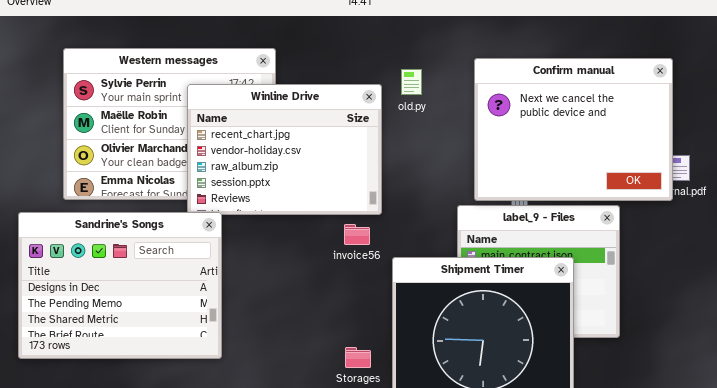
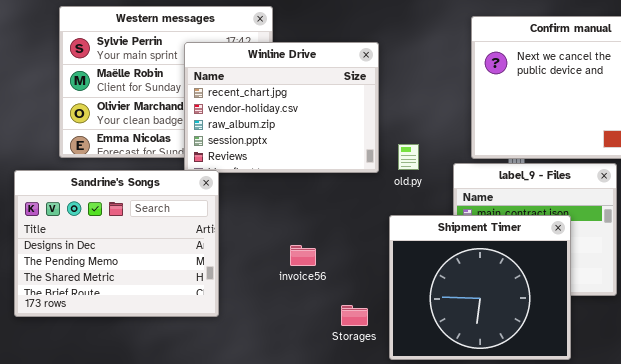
old.py: [401,69,422,95] -> [398,144,419,170], moved
invoice56: [344,224,370,245] -> [290,245,316,266], moved

